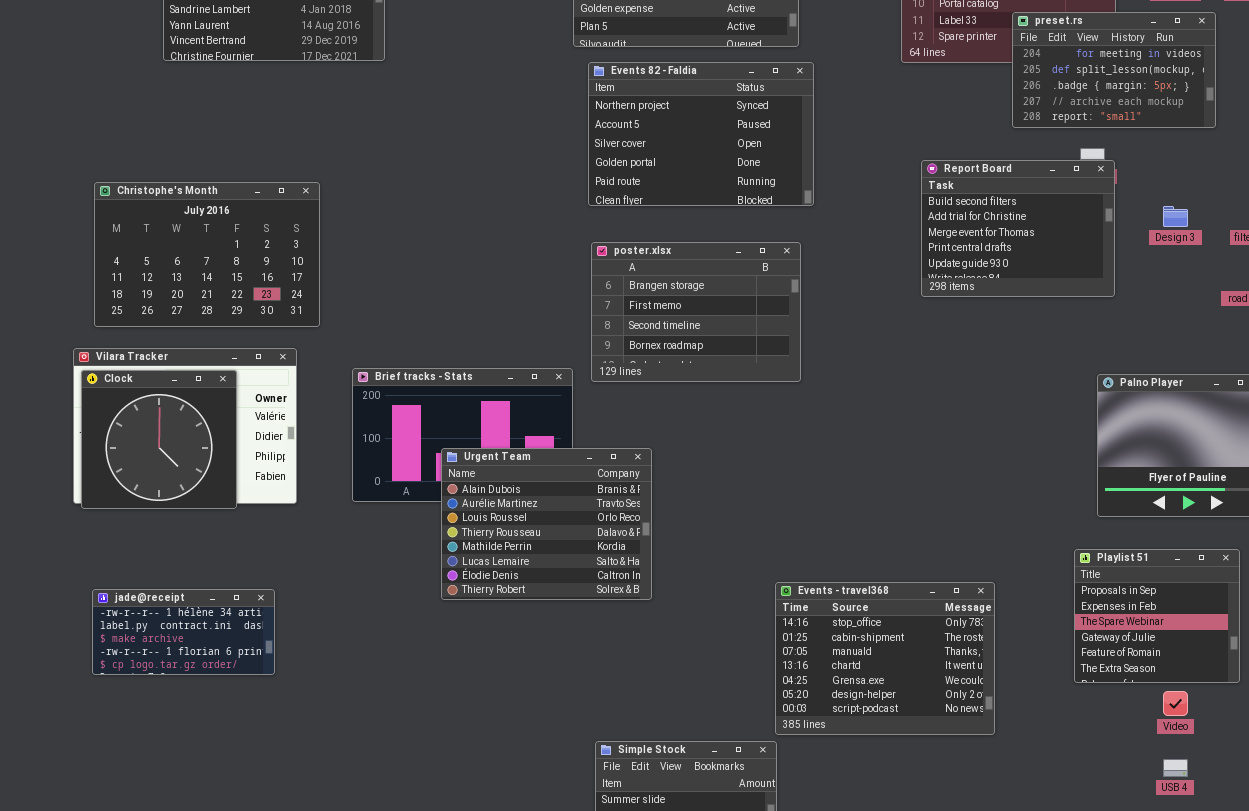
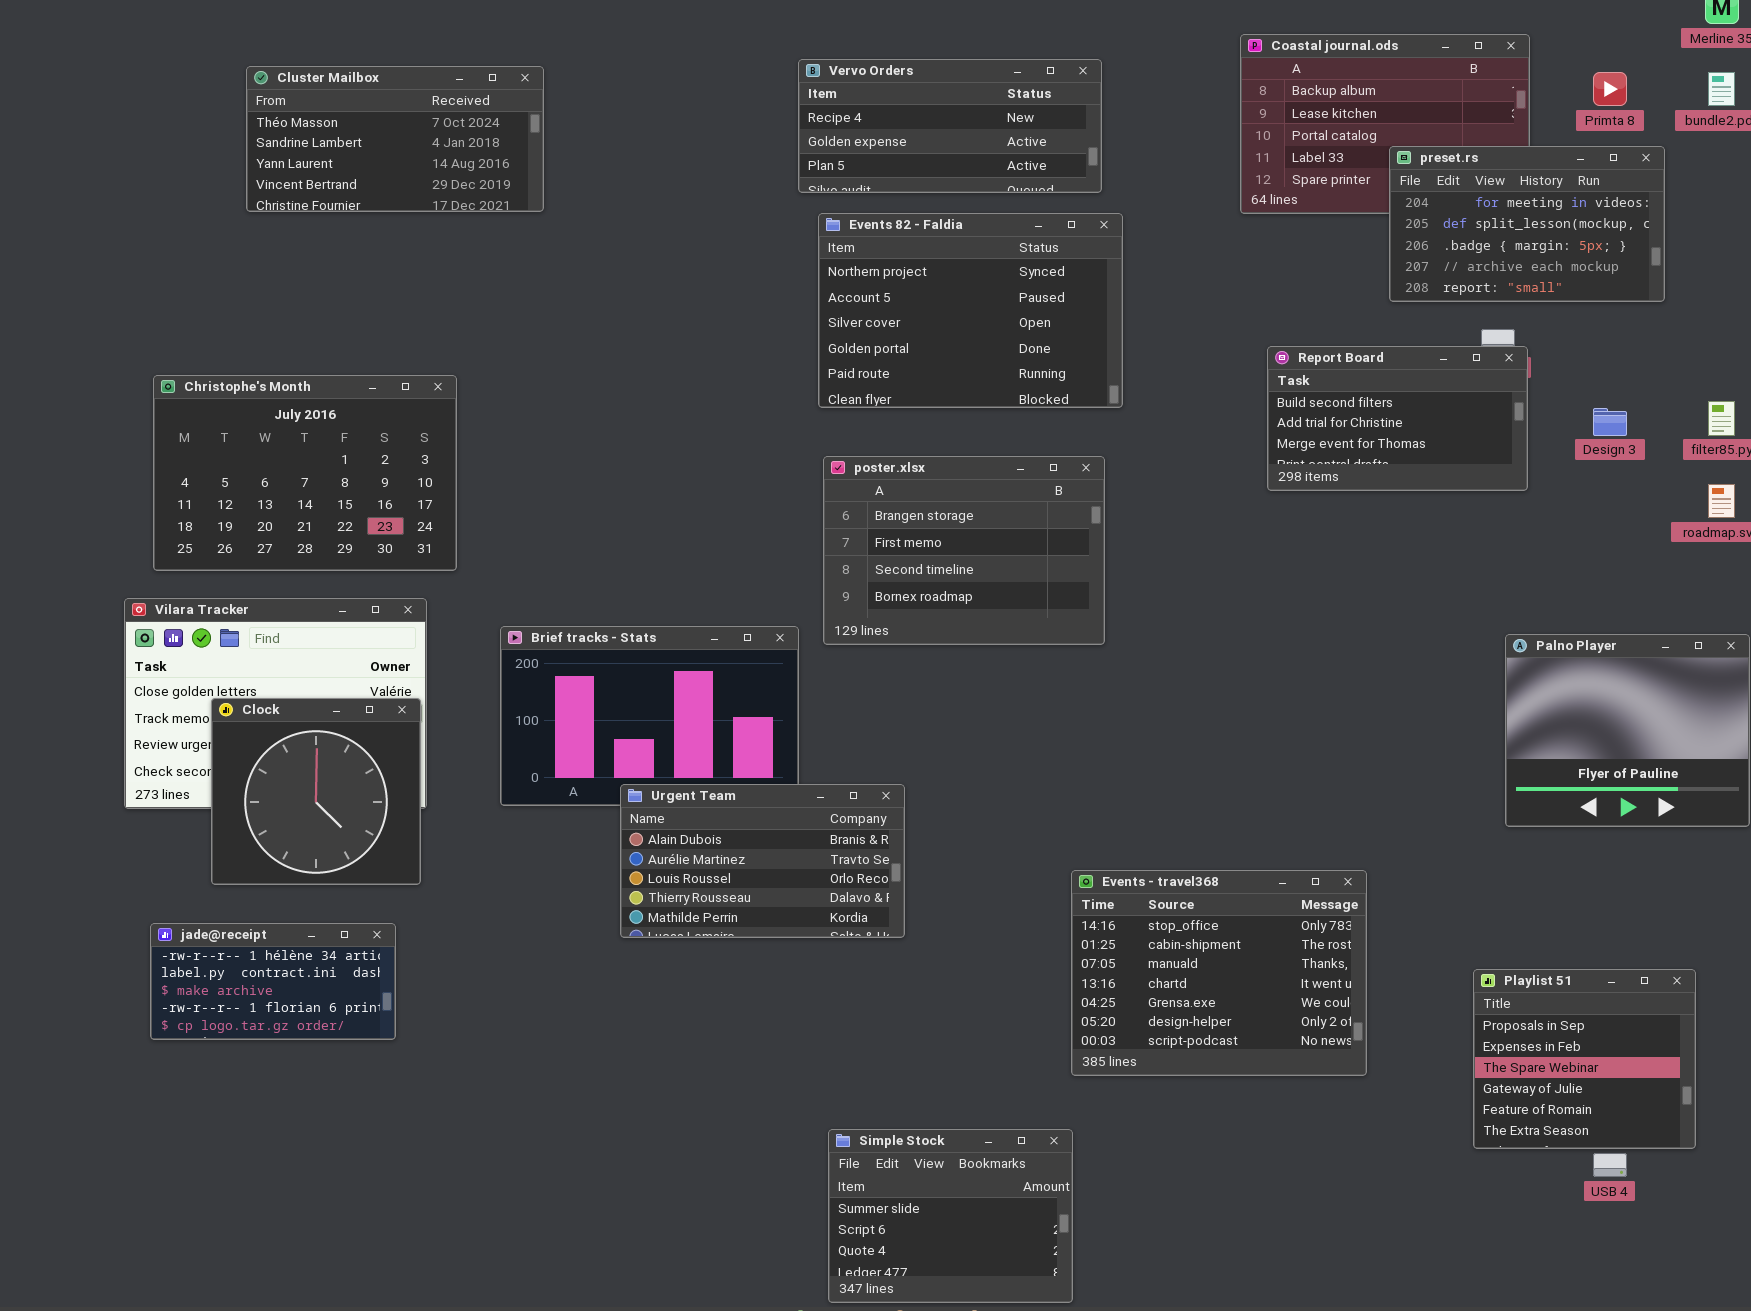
Report Board: [921,160,1115,297] -> [1267,346,1528,491], resized
Clock: [81,370,237,509] -> [211,698,421,885], moved
Urgent Team: [441,448,652,600] -> [620,784,905,938], resized
Playlist 51: [1074,549,1240,683] -> [1473,969,1696,1149], moved
Events - travel368: [775,582,995,735] -> [1071,870,1367,1076], moved

